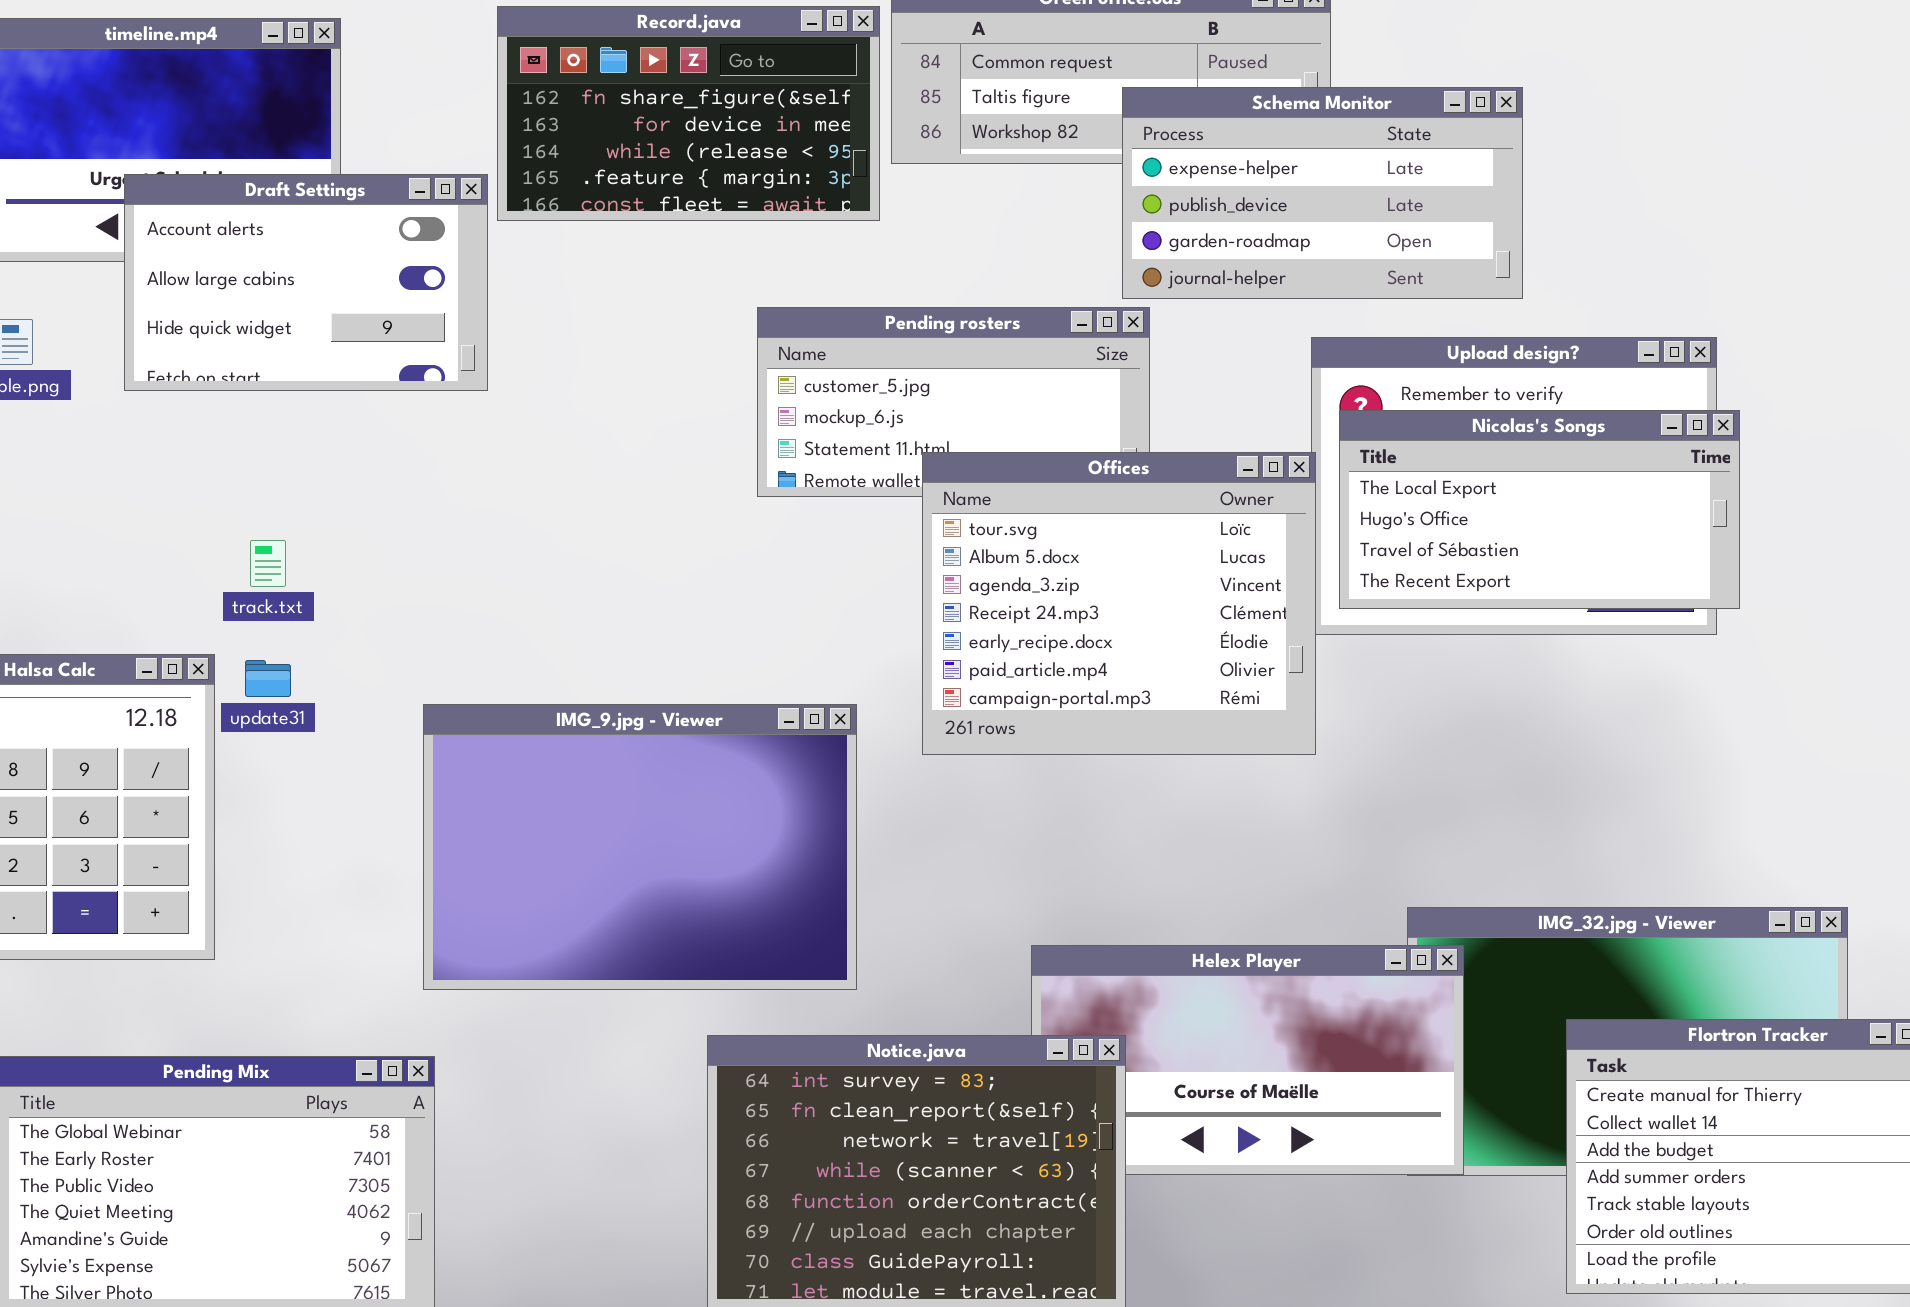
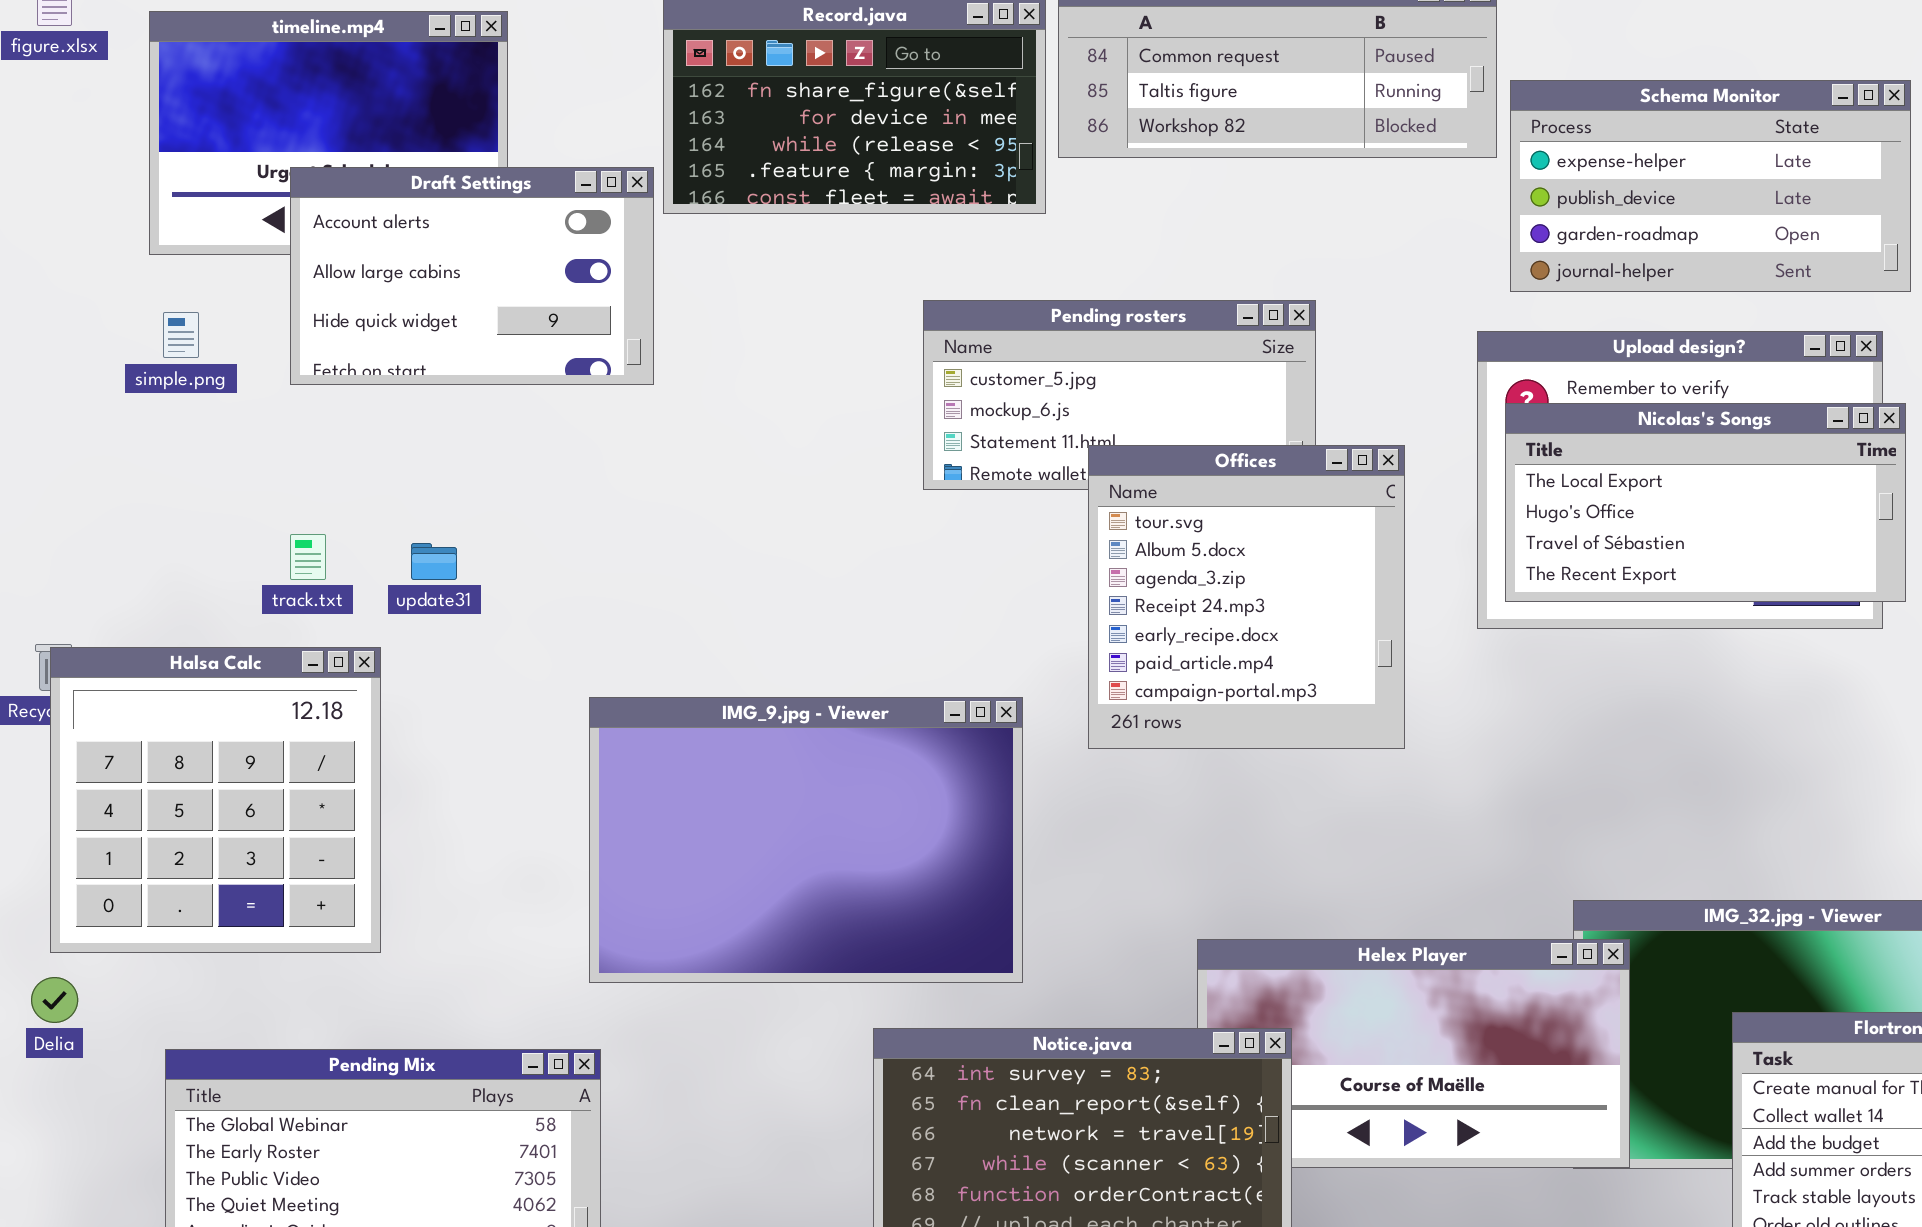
Schema Monitor: [1122,87,1523,299] -> [1510,80,1911,292], moved
Offices: [922,452,1316,755] -> [1088,445,1405,749], resized
track.txt: [250,540,286,587] -> [290,534,326,580], moved
update31: [245,660,291,697] -> [411,543,457,580], moved

